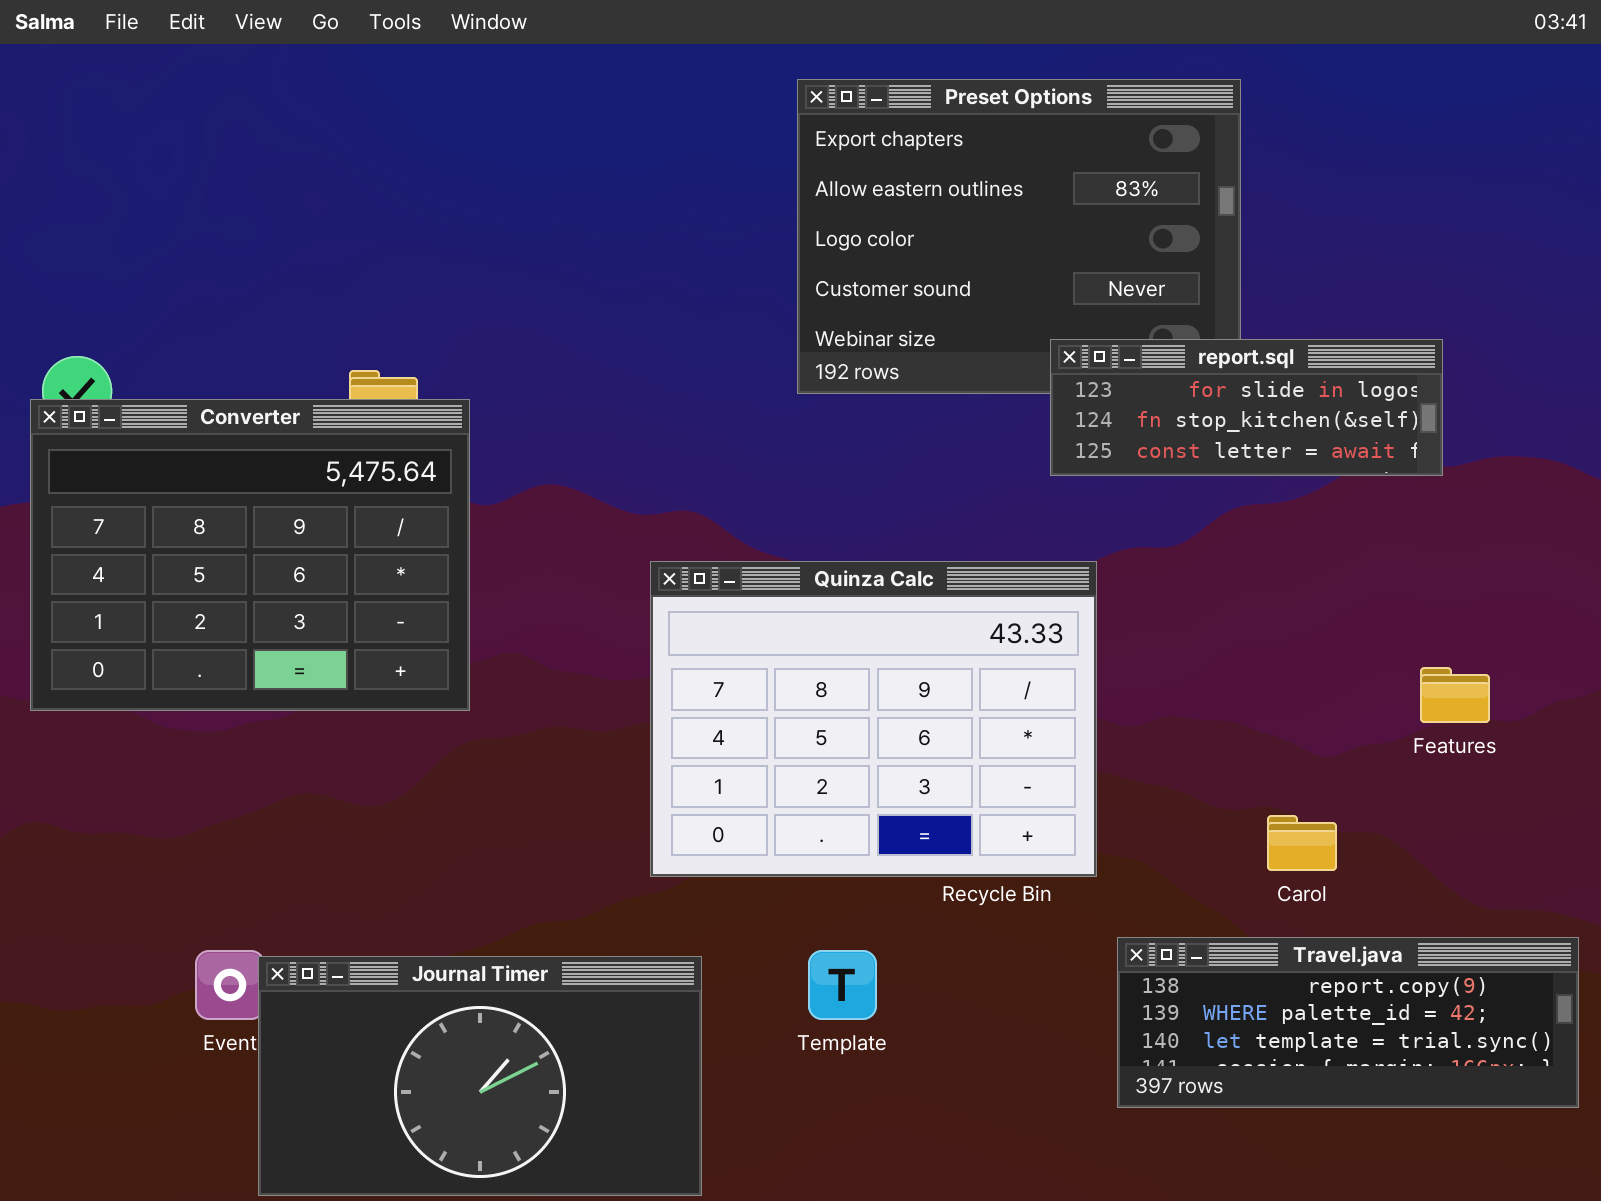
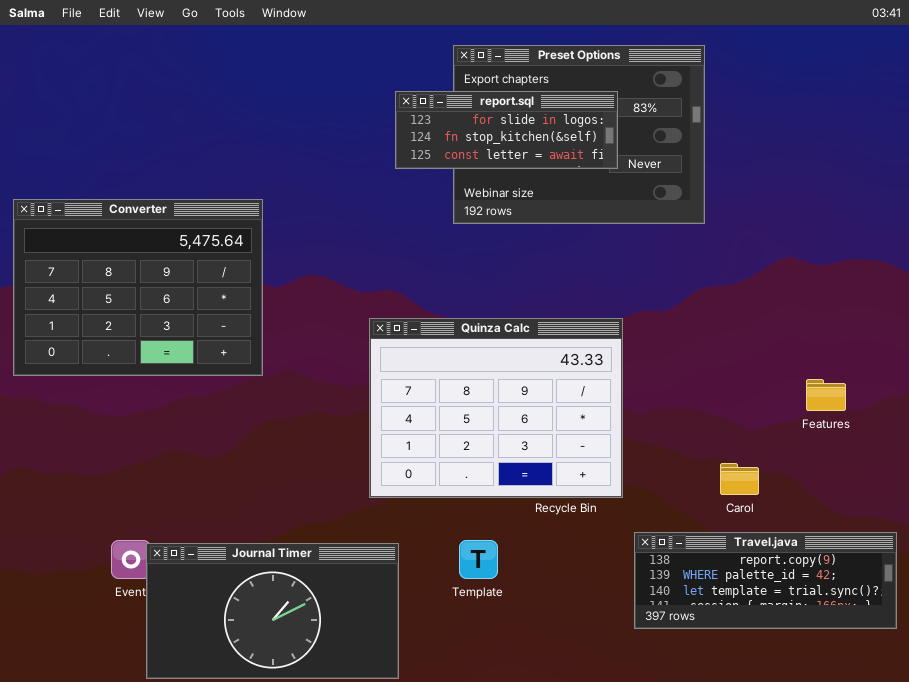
report.sql: [1050,339,1443,476] -> [395,91,618,169], moved
Converter: [30,399,470,711] -> [13,199,263,376], moved

